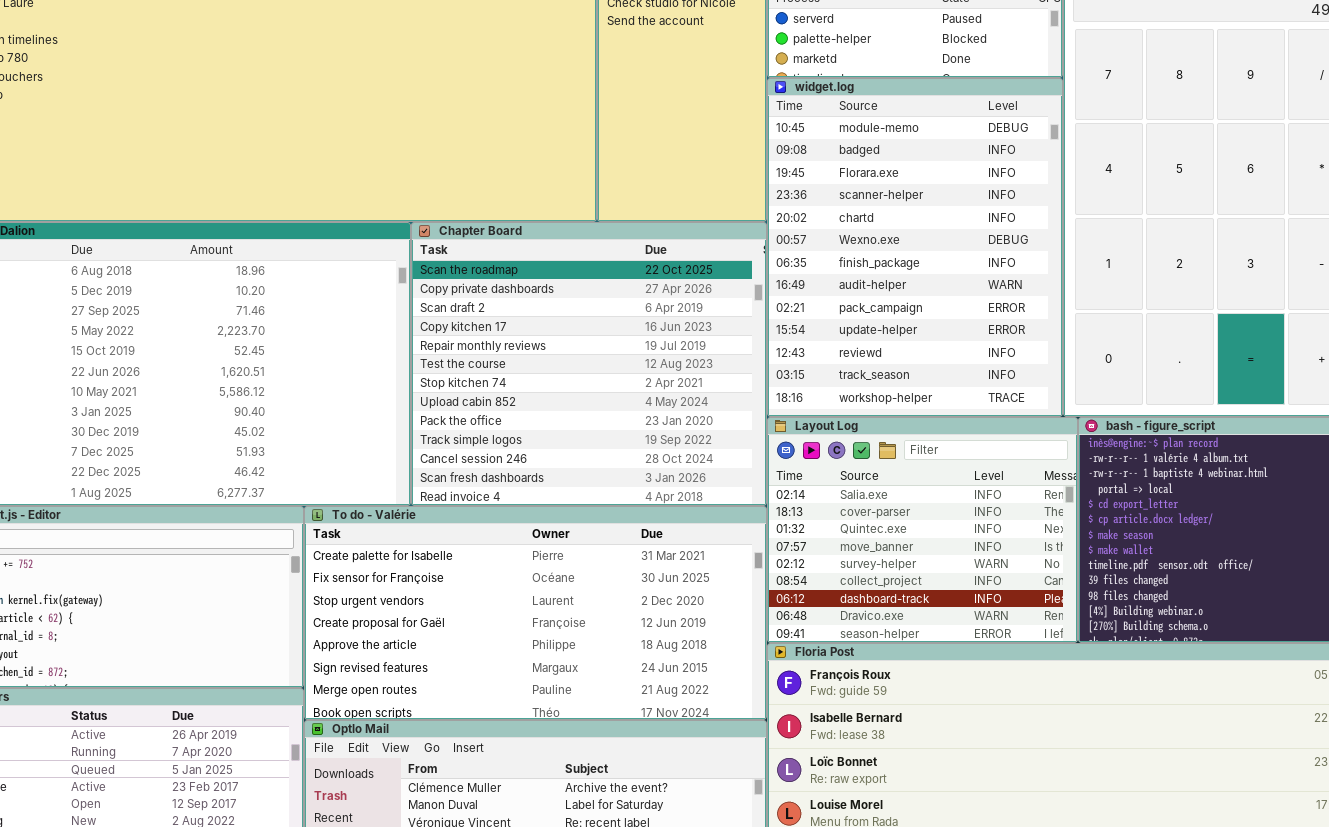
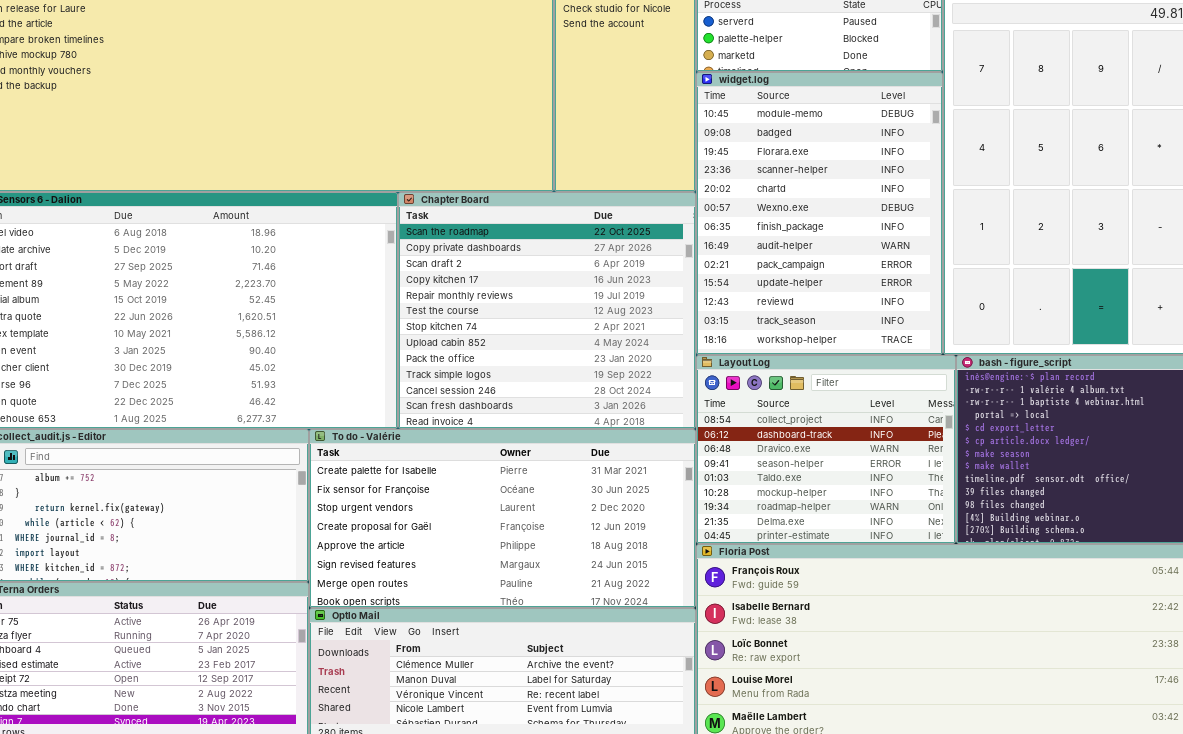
Layout Log: [767,417,1078,643] -> [696,355,956,544], scrolled down 5 rows

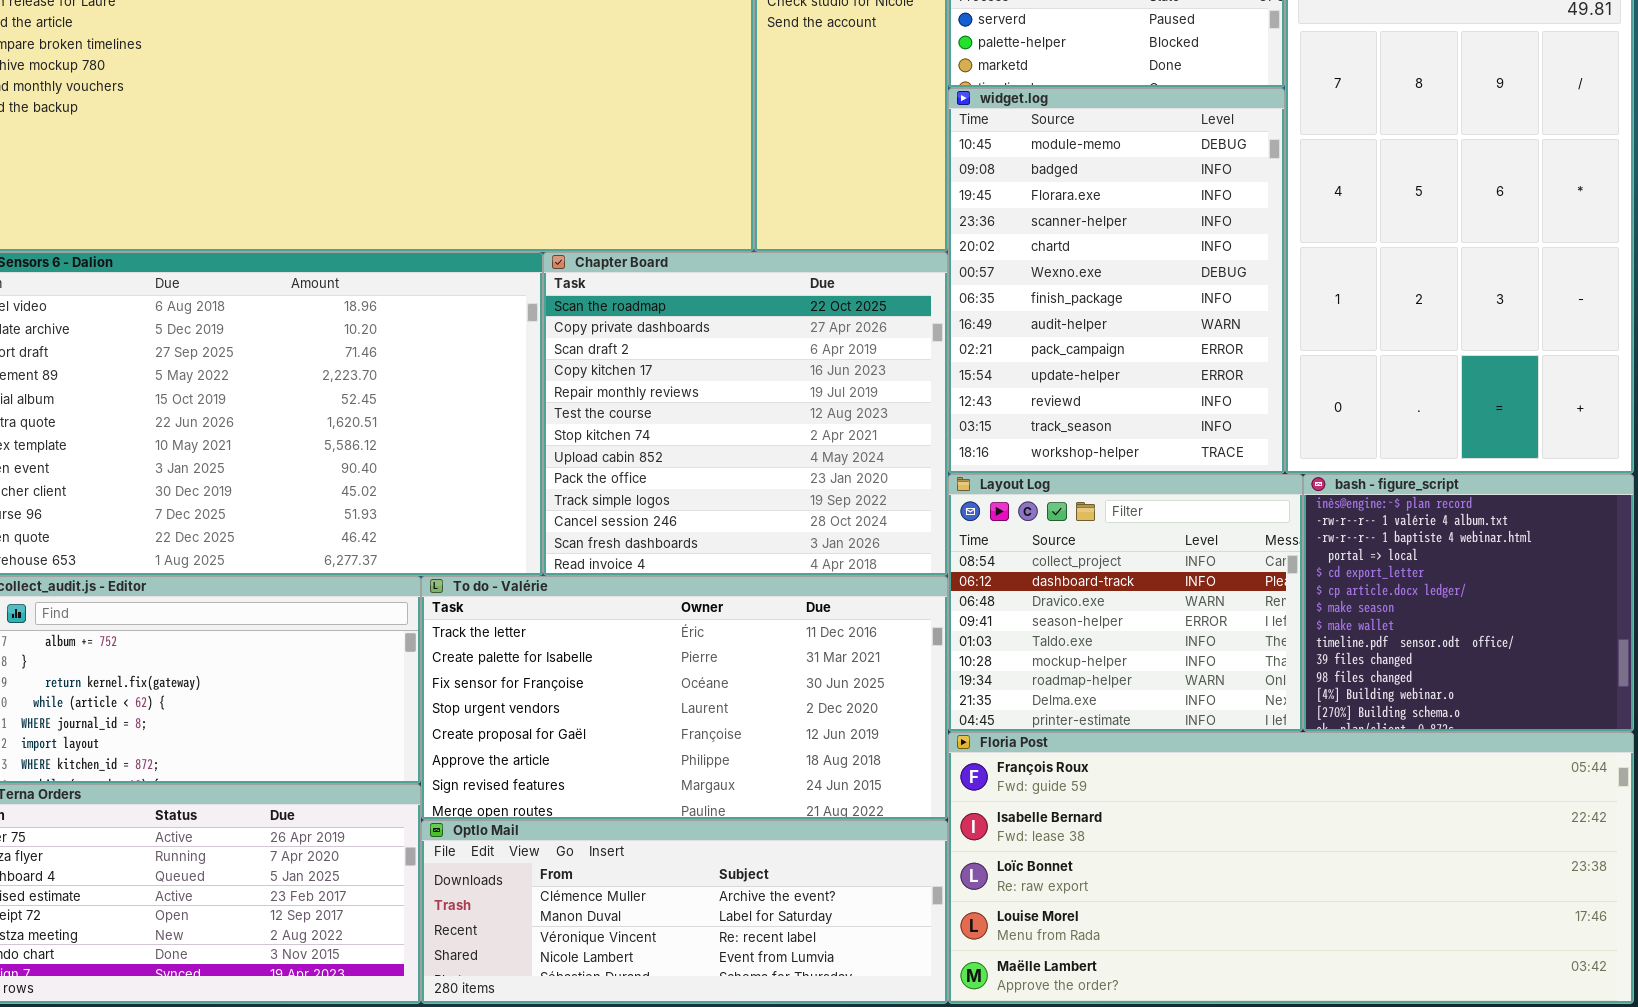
To do - Valérie: [309,429,696,608] -> [421,576,948,820], scrolled up 1 row

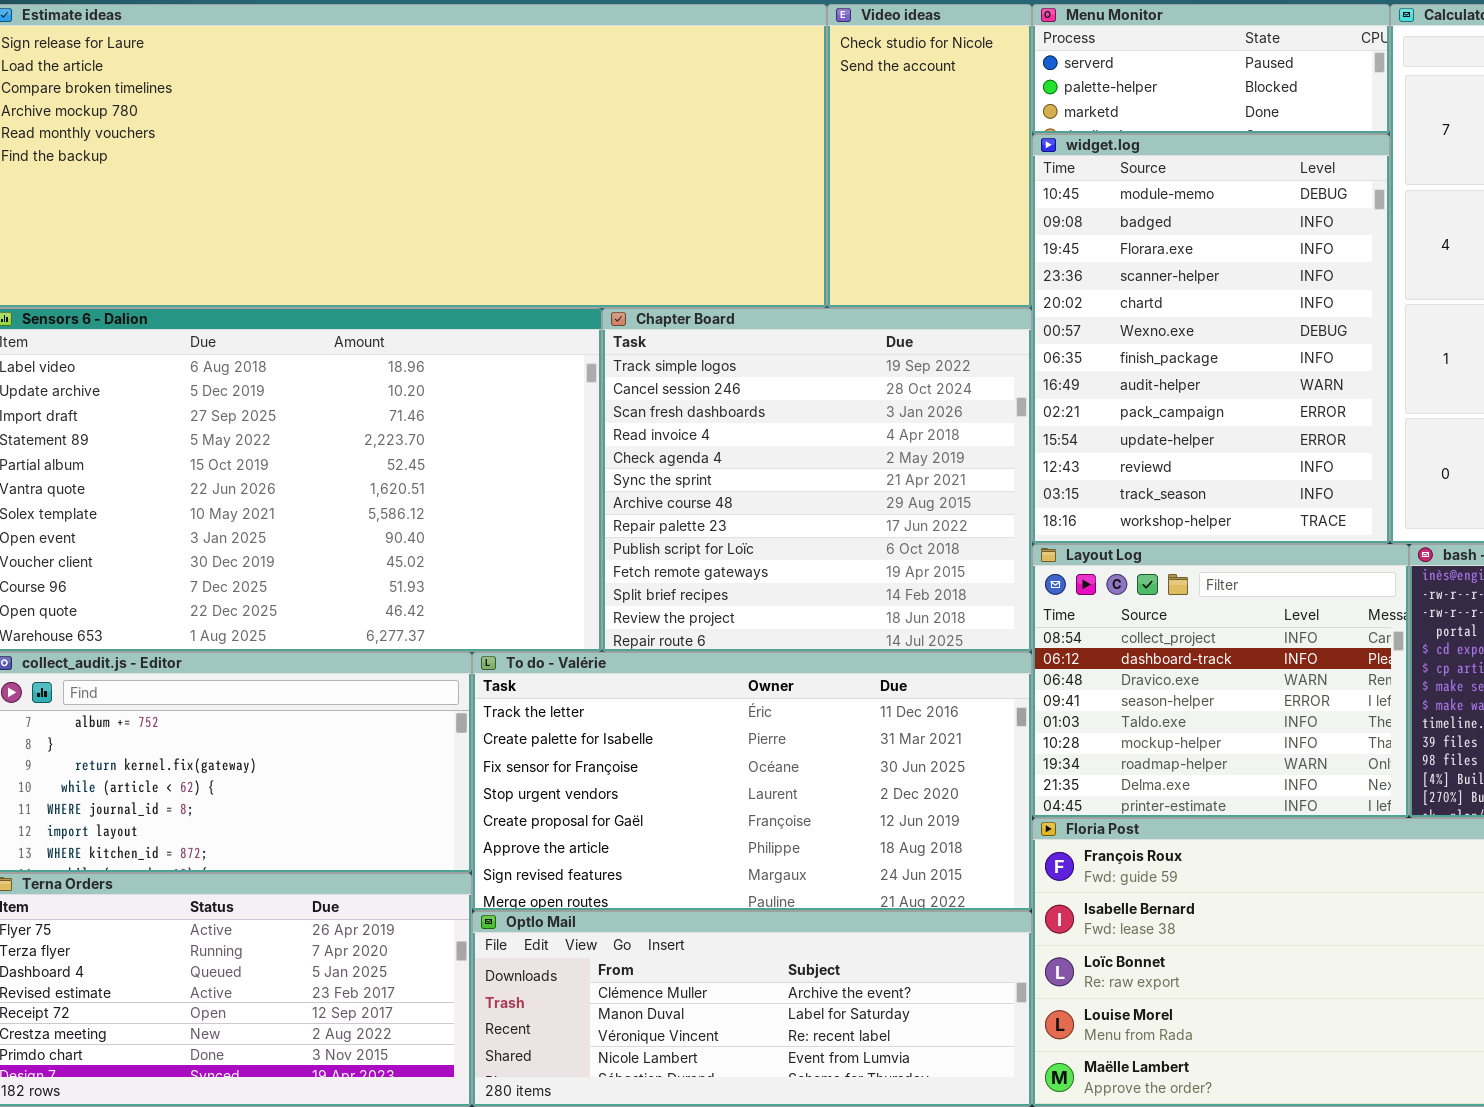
Chapter Board: [543,252,948,576] -> [602,308,1032,652], scrolled down 9 rows

